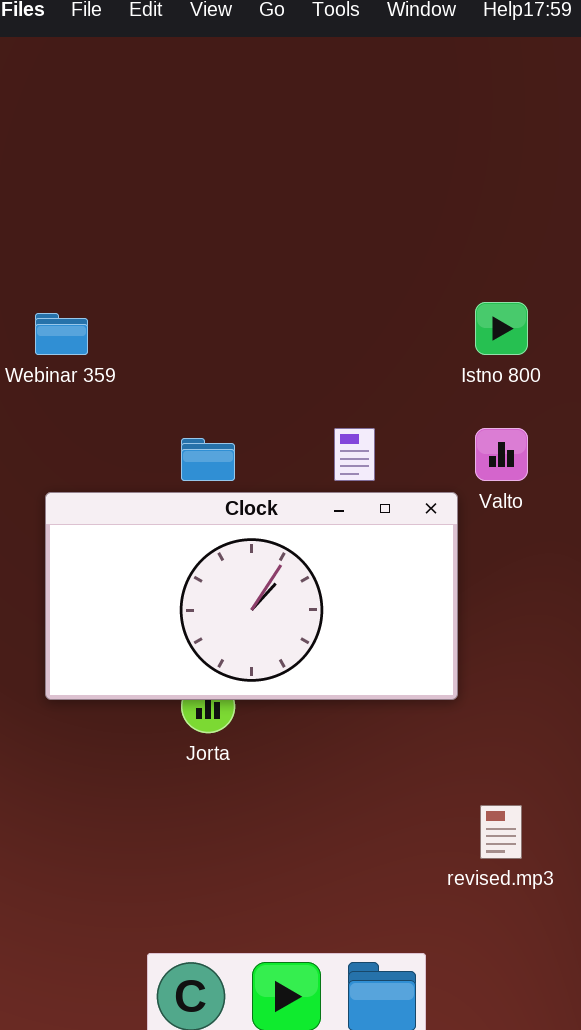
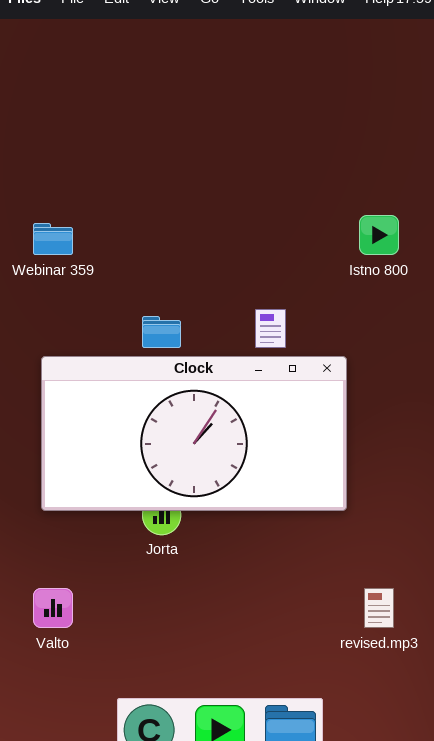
Valto: [475,428,528,481] -> [33,588,73,628], moved

